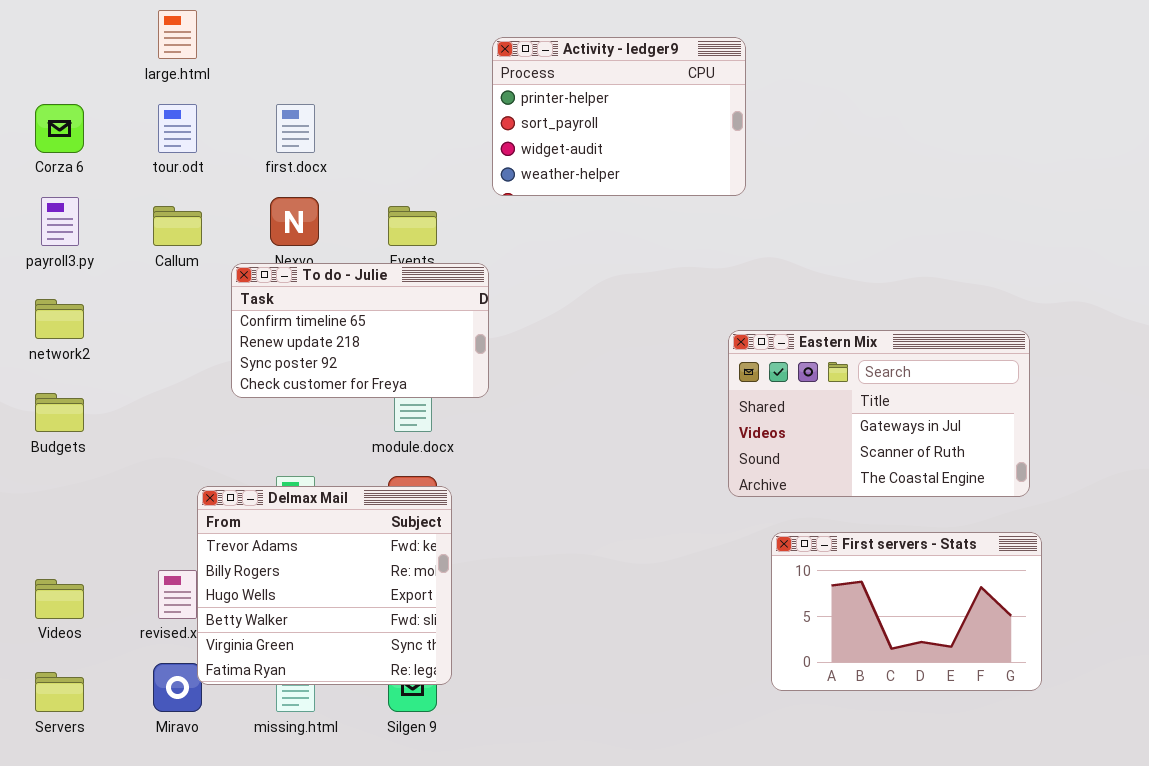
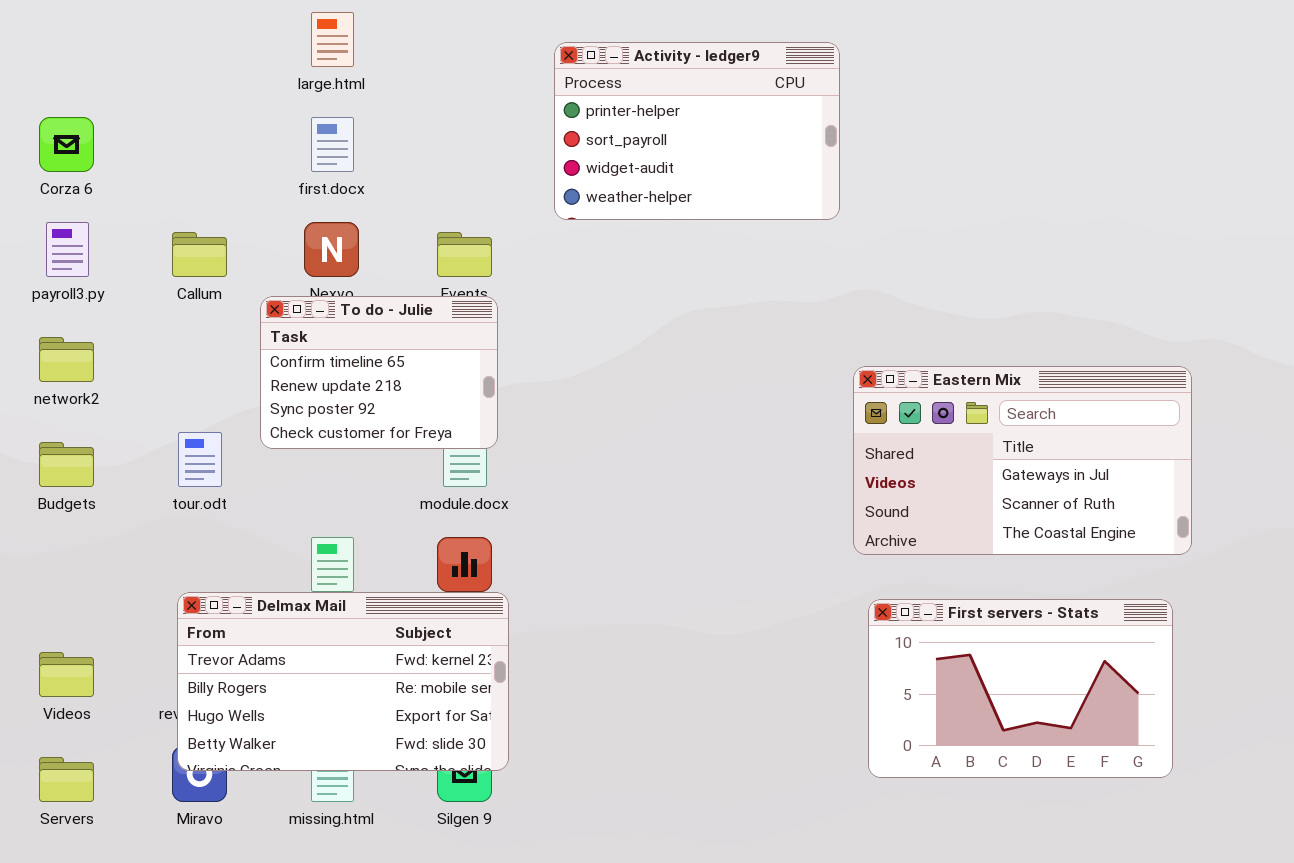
large.html: [158,10,197,59] -> [311,12,354,67], moved
tour.odt: [158,104,197,153] -> [178,432,222,487], moved
To do - Julie: [231,263,489,398] -> [260,296,498,449], resized
Eastern Mix: [728,330,1030,497] -> [853,366,1192,555], moved
Delmax Mail: [197,486,452,685] -> [177,592,509,771], resized

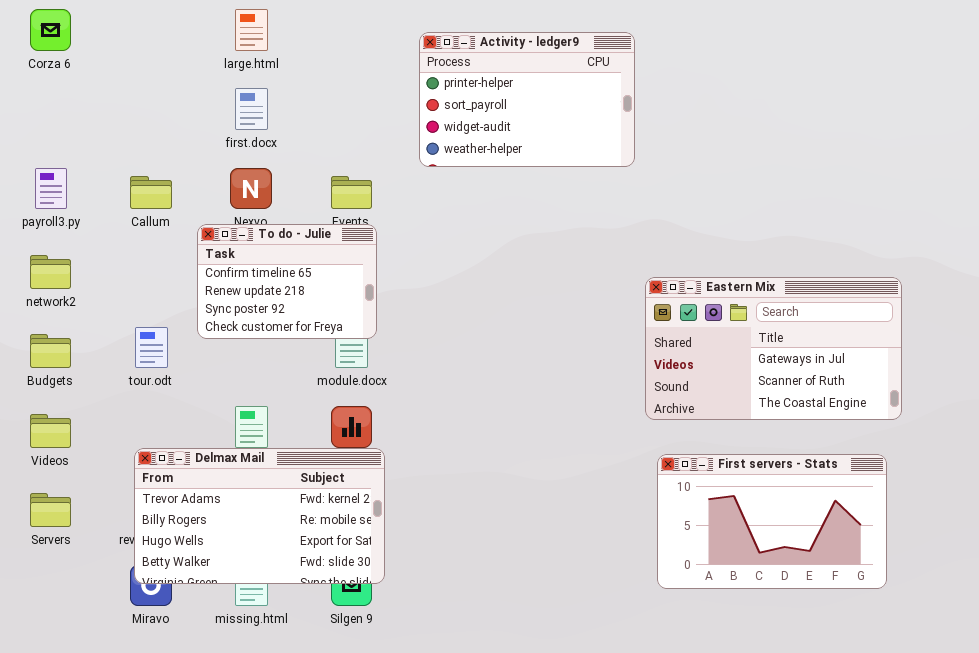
Corza 6: [39,117,94,172] -> [30,9,71,51], moved
Videos: [39,652,94,697] -> [30,414,71,448], moved
Servers: [39,757,94,802] -> [30,493,71,527], moved

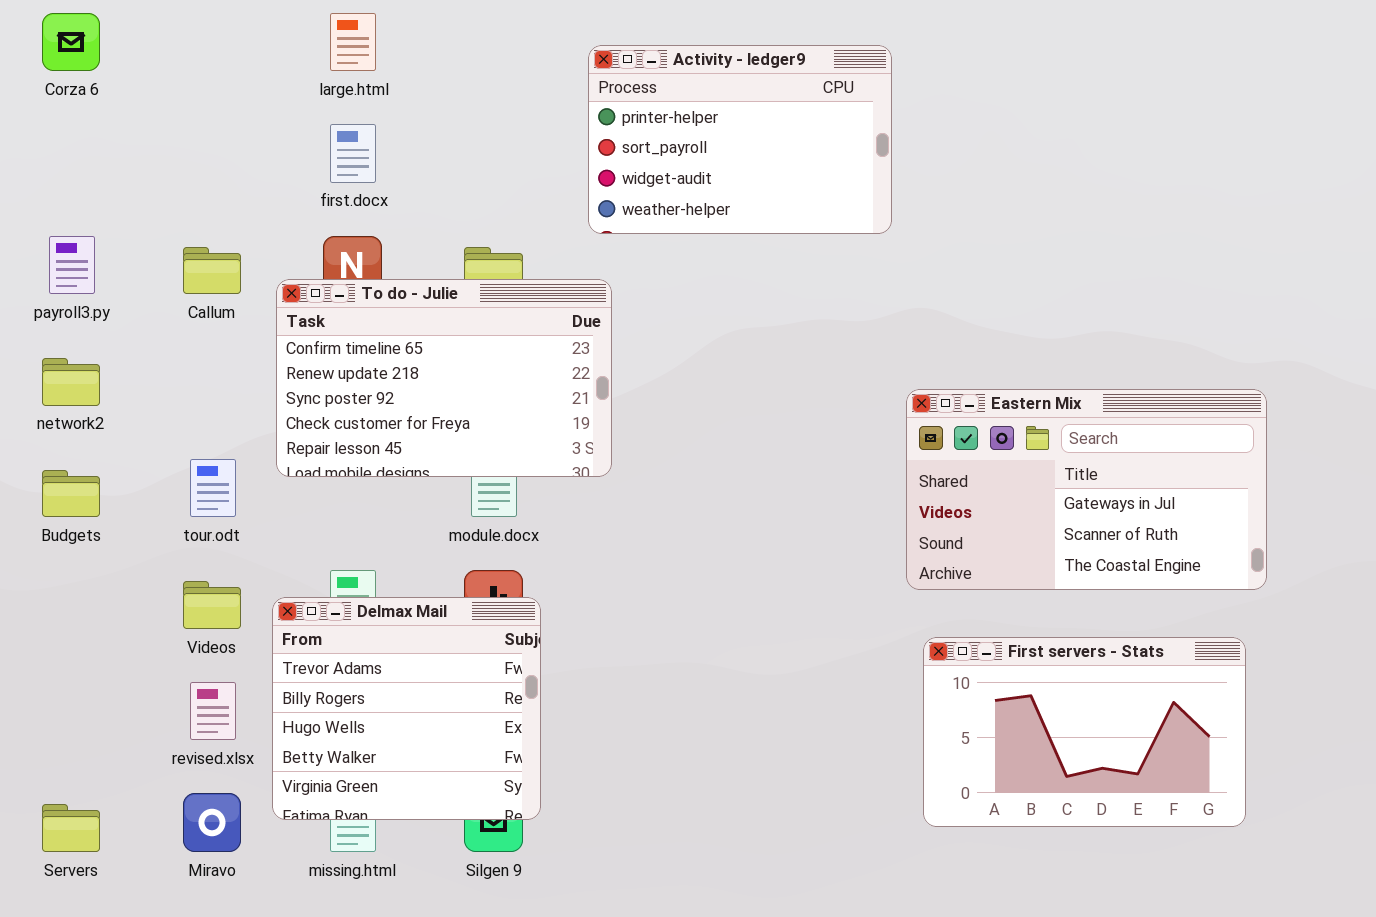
To do - Julie: [197,224,377,339] -> [276,279,612,477], resized
Videos: [30,414,71,448] -> [183,581,241,629], moved
Delmax Mail: [134,448,385,584] -> [272,597,541,820], resized
Servers: [30,493,71,527] -> [42,804,100,852], moved

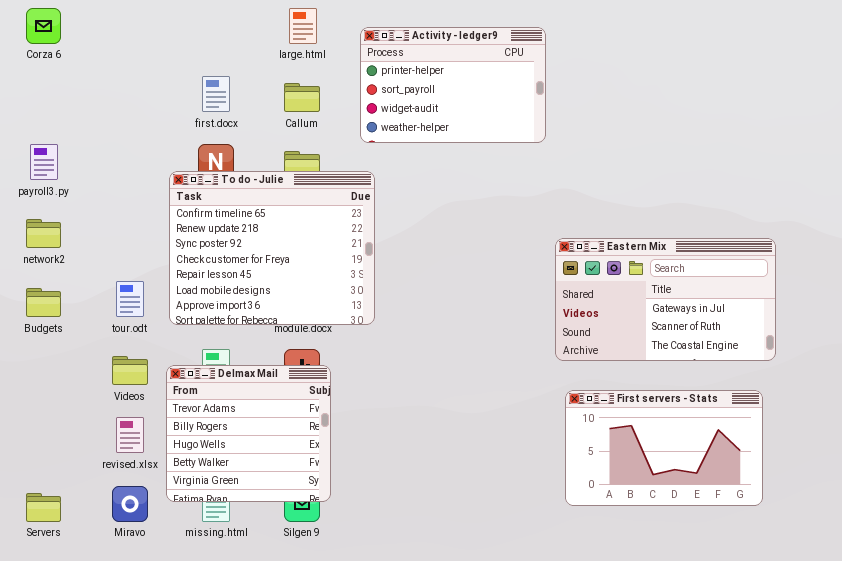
large.html: [330,13,376,71] -> [289,8,317,44], moved
Callum: [183,247,241,294] -> [284,83,320,112], moved
To do - Julie: [276,279,612,477] -> [169,171,375,325], resized

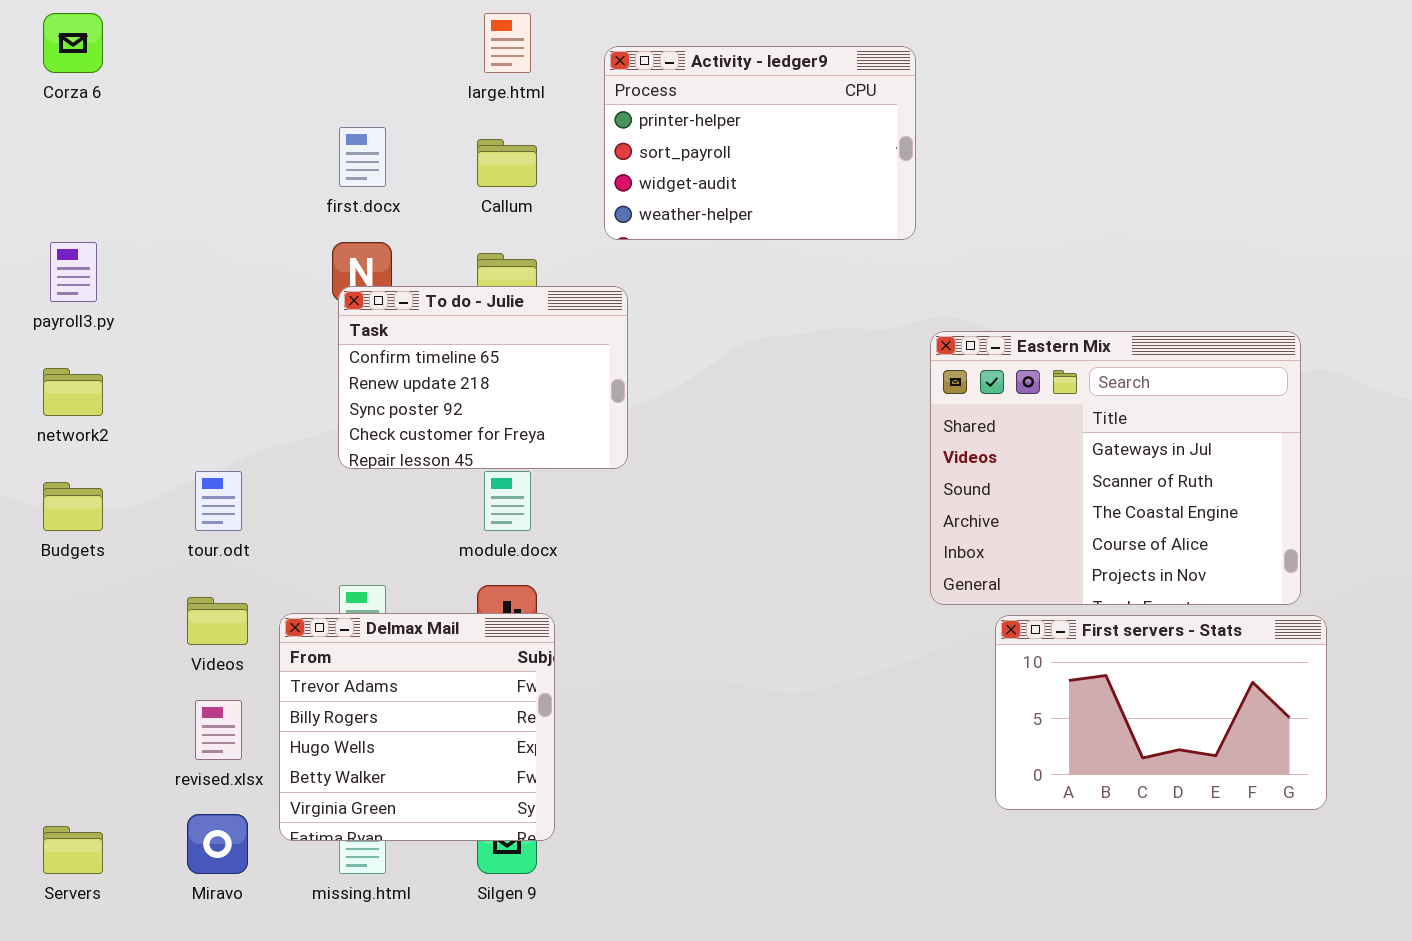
To do - Julie: [169,171,375,325] -> [338,286,628,469], resized
Eastern Mix: [555,238,776,361] -> [930,331,1301,605], resized
First servers - Stats: [565,390,763,506] -> [995,615,1327,810], moved

